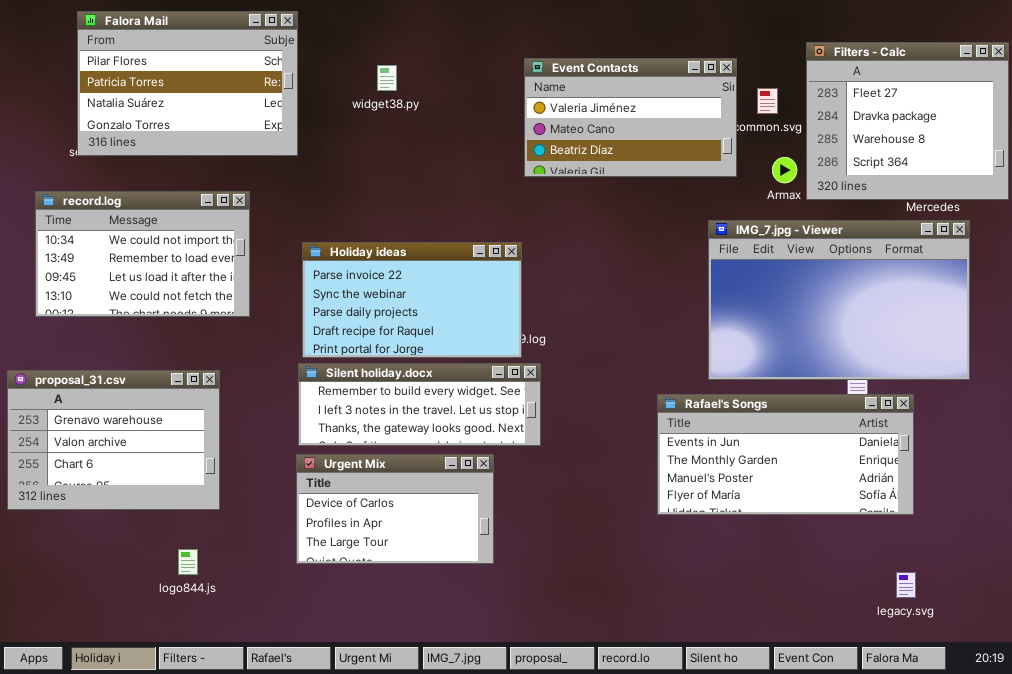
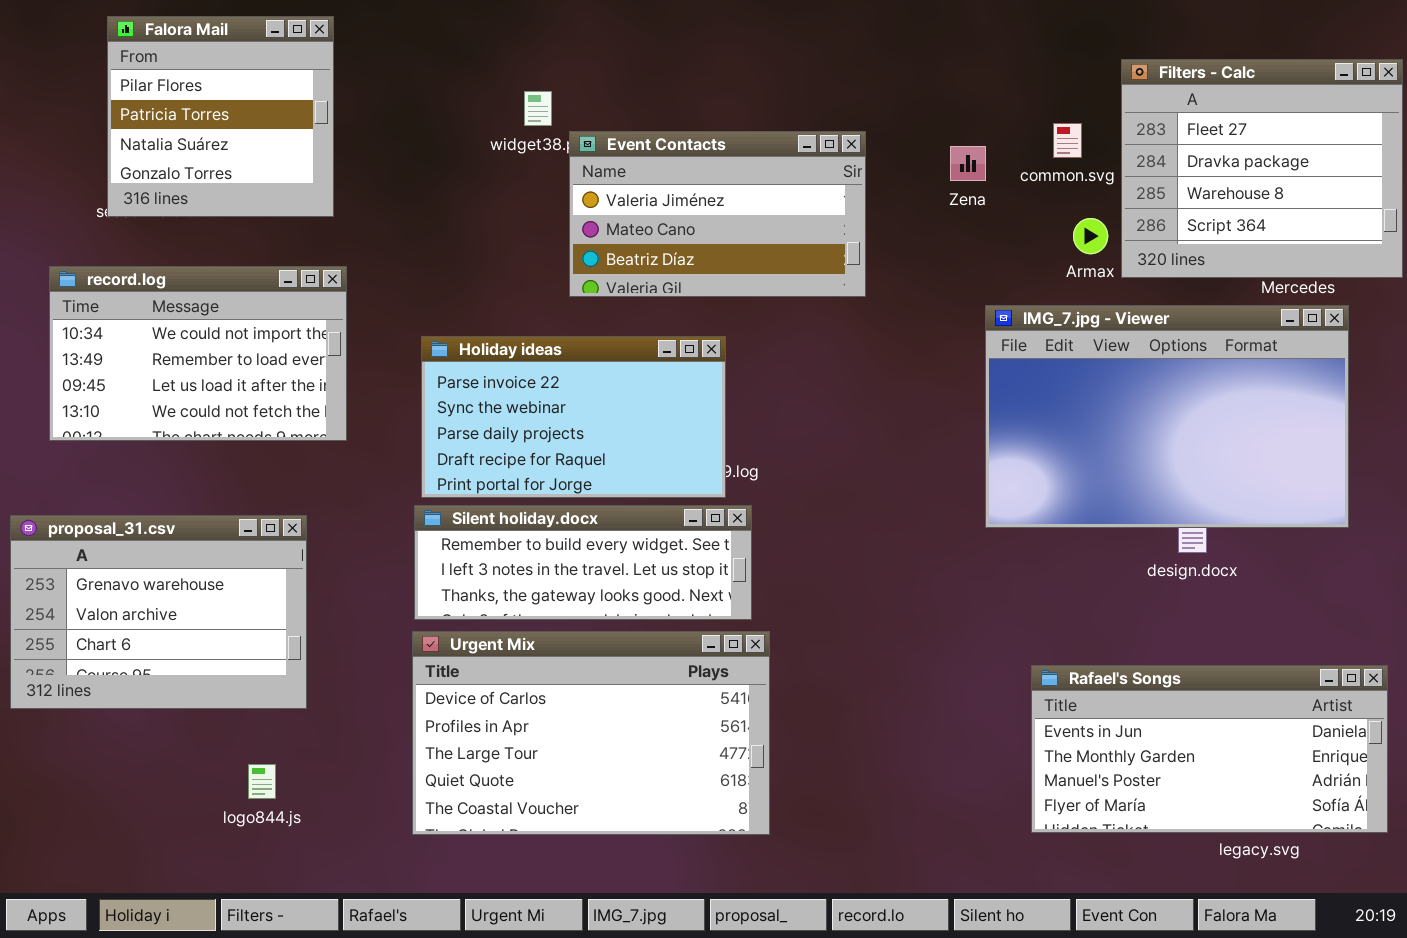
Falora Mail: [77,11,298,156] -> [107,16,334,217], resized
Event Contacts: [524,58,737,177] -> [569,131,866,297], moved
Rafael's Songs: [657,394,914,515] -> [1031,665,1388,833], moved
Urgent Mix: [296,454,494,564] -> [412,631,770,835], resized

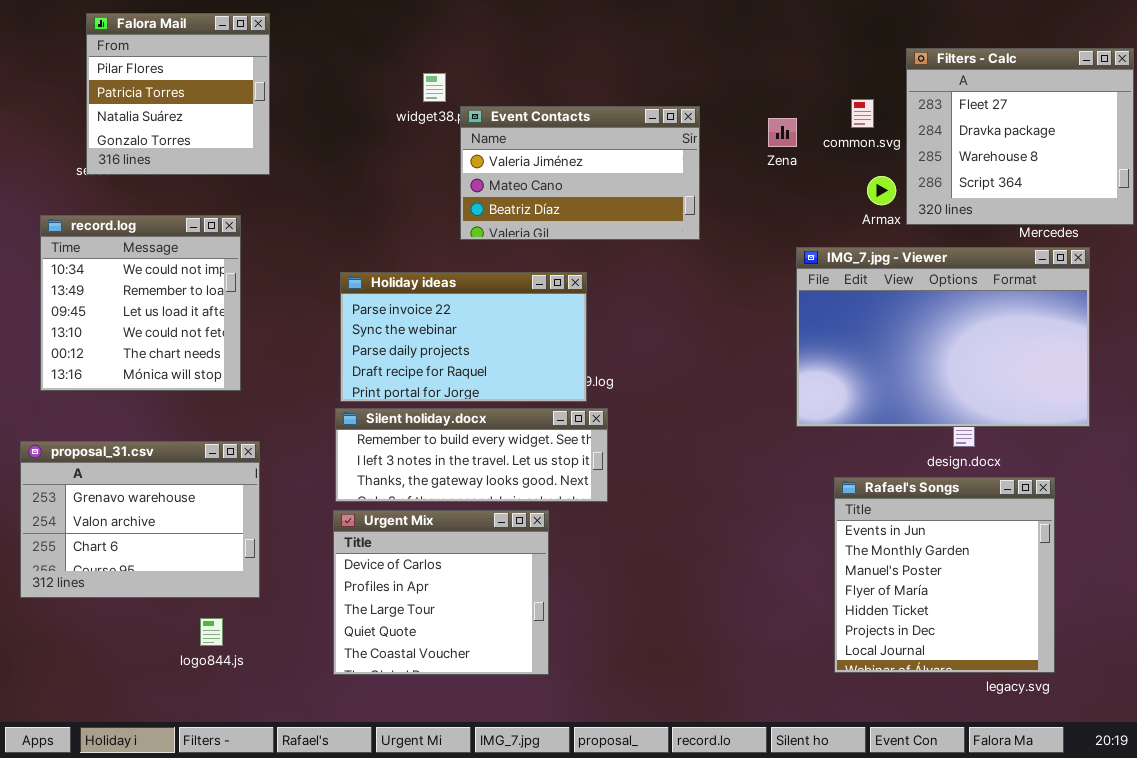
record.log: [49,266,347,441] -> [40,215,241,391], resized
proposal_31.csv: [10,515,307,709] -> [20,441,260,598], moved
Urgent Mix: [412,631,770,835] -> [333,510,549,675], resized
Rafael's Songs: [1031,665,1388,833] -> [834,477,1055,673], resized

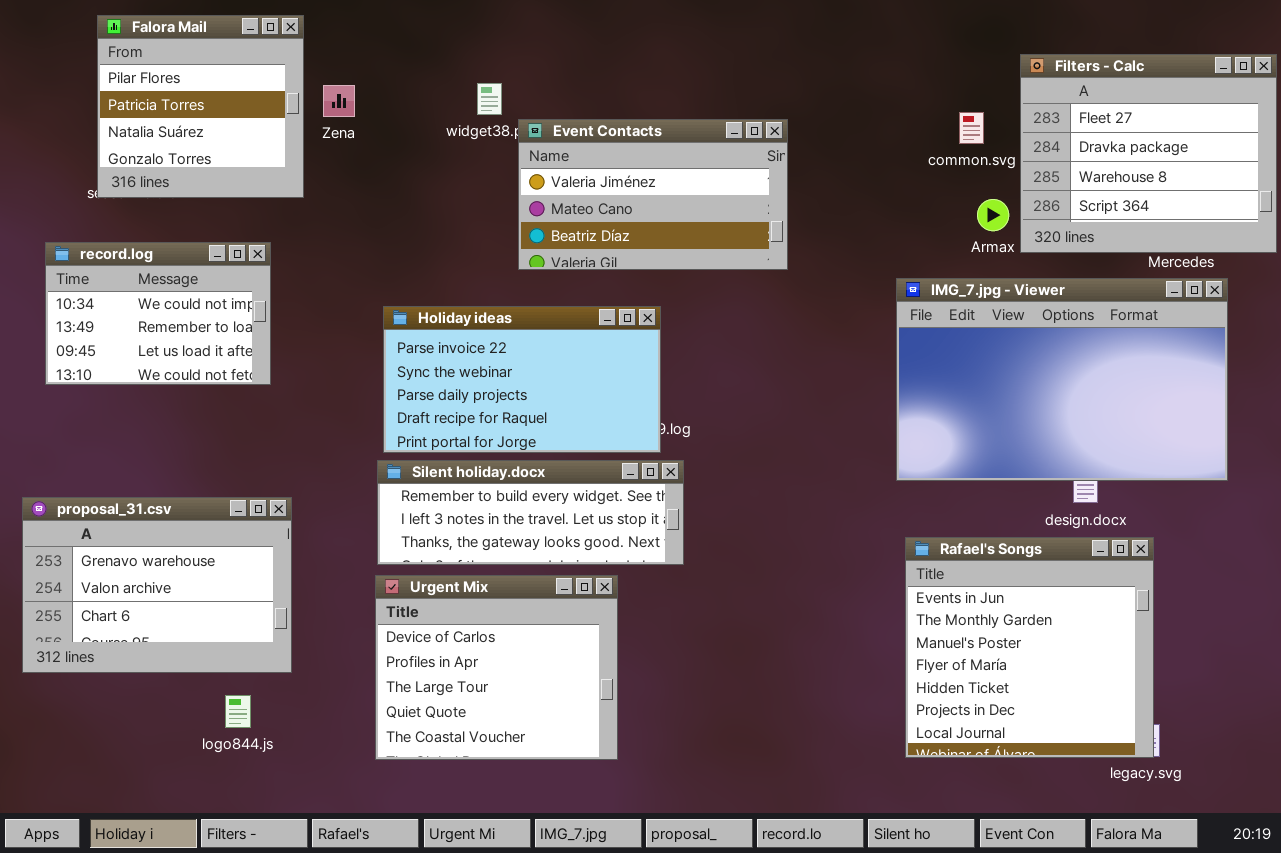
Zena: [768,118,797,147] -> [323,85,355,117], moved
record.log: [40,215,241,391] -> [45,242,271,385], resized
Rafael's Songs: [834,477,1055,673] -> [905,537,1154,758], moved

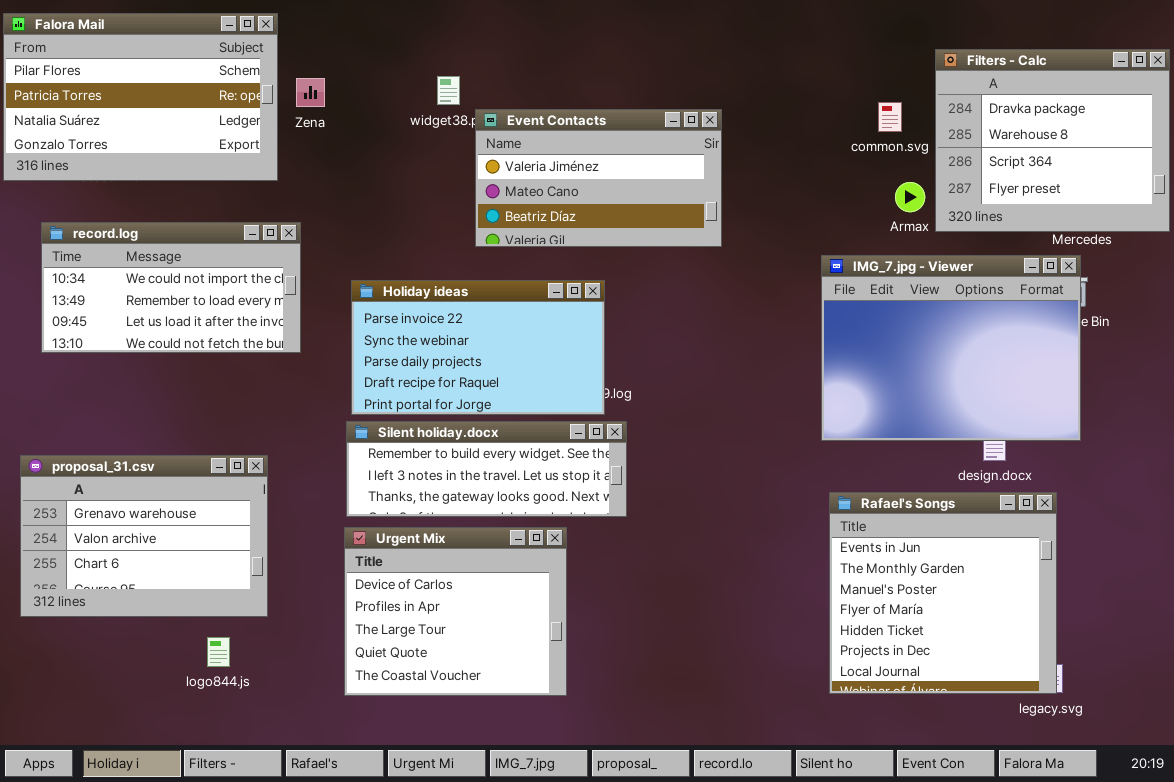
Falora Mail: [97,15,304,198] -> [3,13,278,181], resized
Filters - Calc: [1020,54,1277,253] -> [935,49,1170,232], scrolled down 1 row
record.log: [45,242,271,385] -> [41,222,301,353], resized
IMG_7.jpg - Viewer: [896,278,1228,481] -> [821,255,1081,441], resized

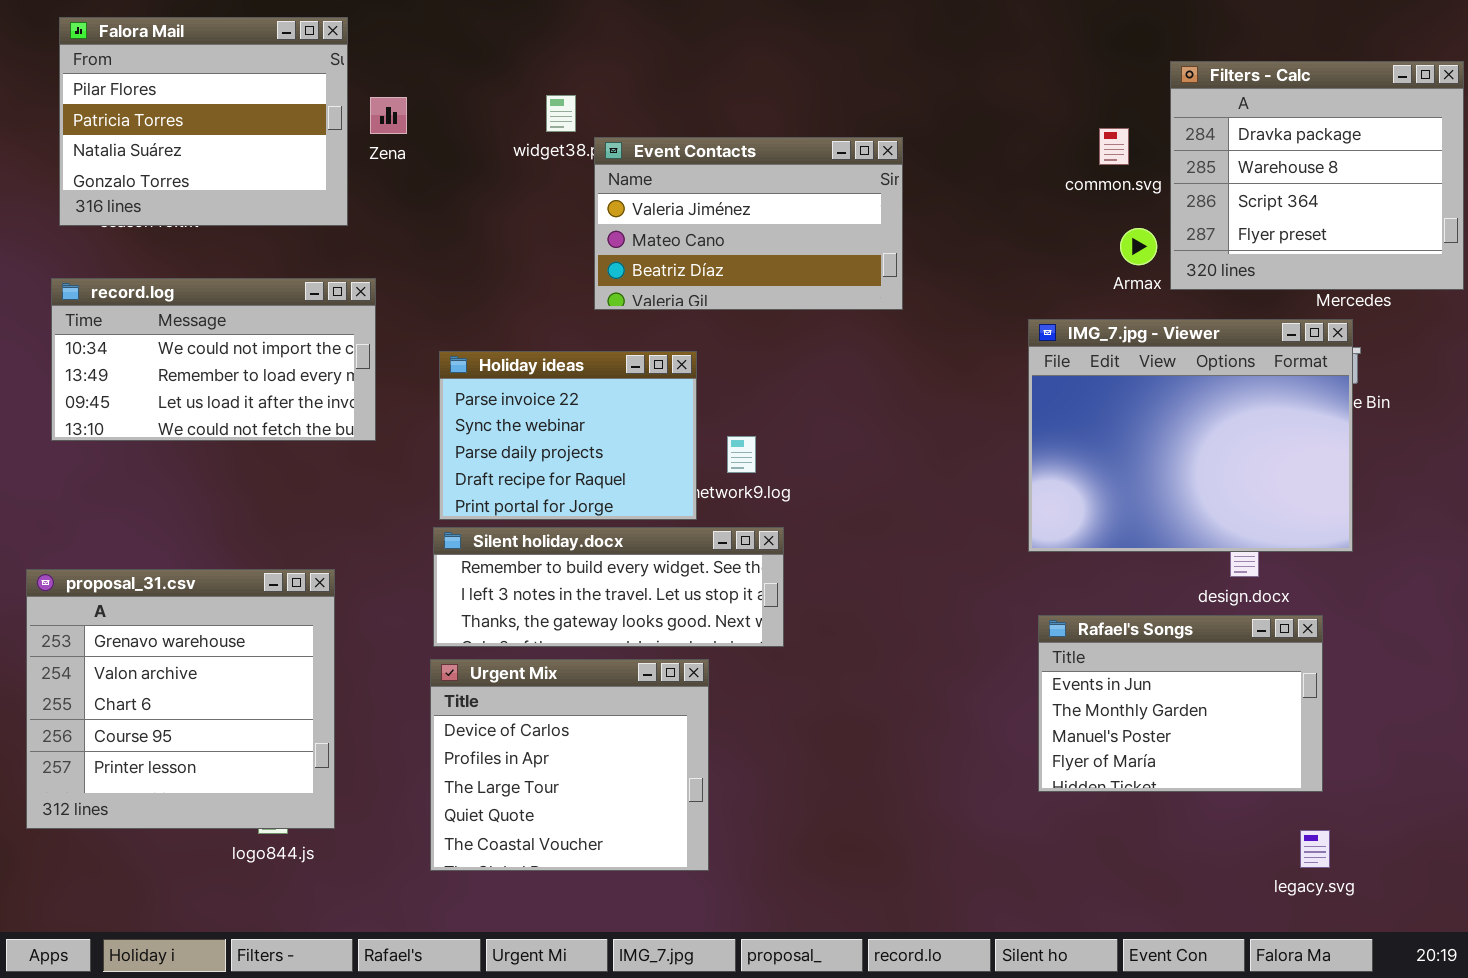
Falora Mail: [3,13,278,181] -> [59,17,348,226], resized
Holiday ideas: [351,280,605,415] -> [439,351,697,520], resized
proposal_31.csv: [20,455,268,617] -> [26,569,335,829], resized
Rafael's Songs: [829,492,1057,694] -> [1038,615,1323,792], resized

